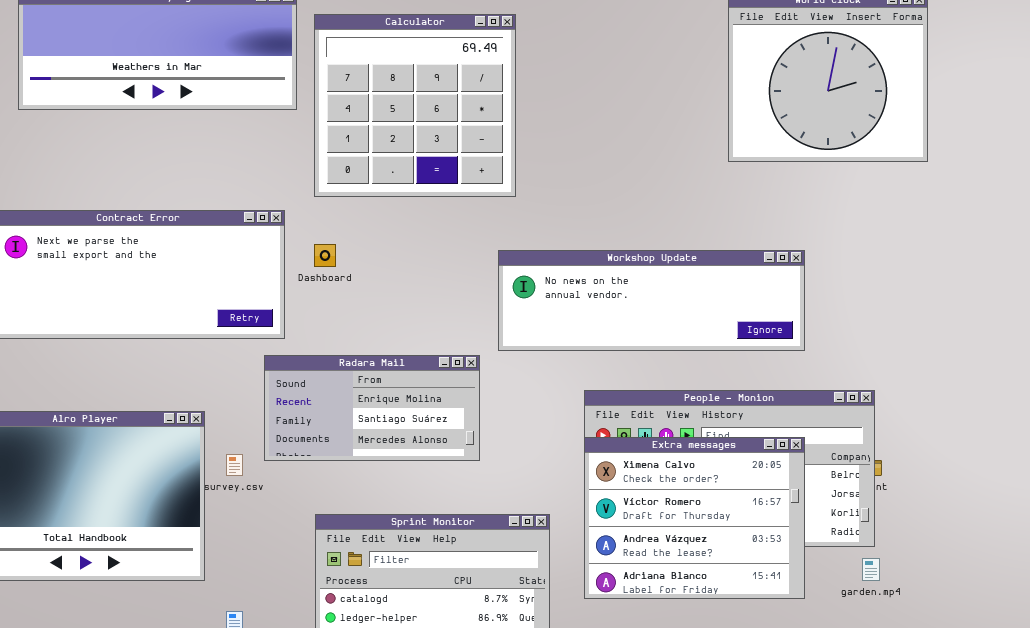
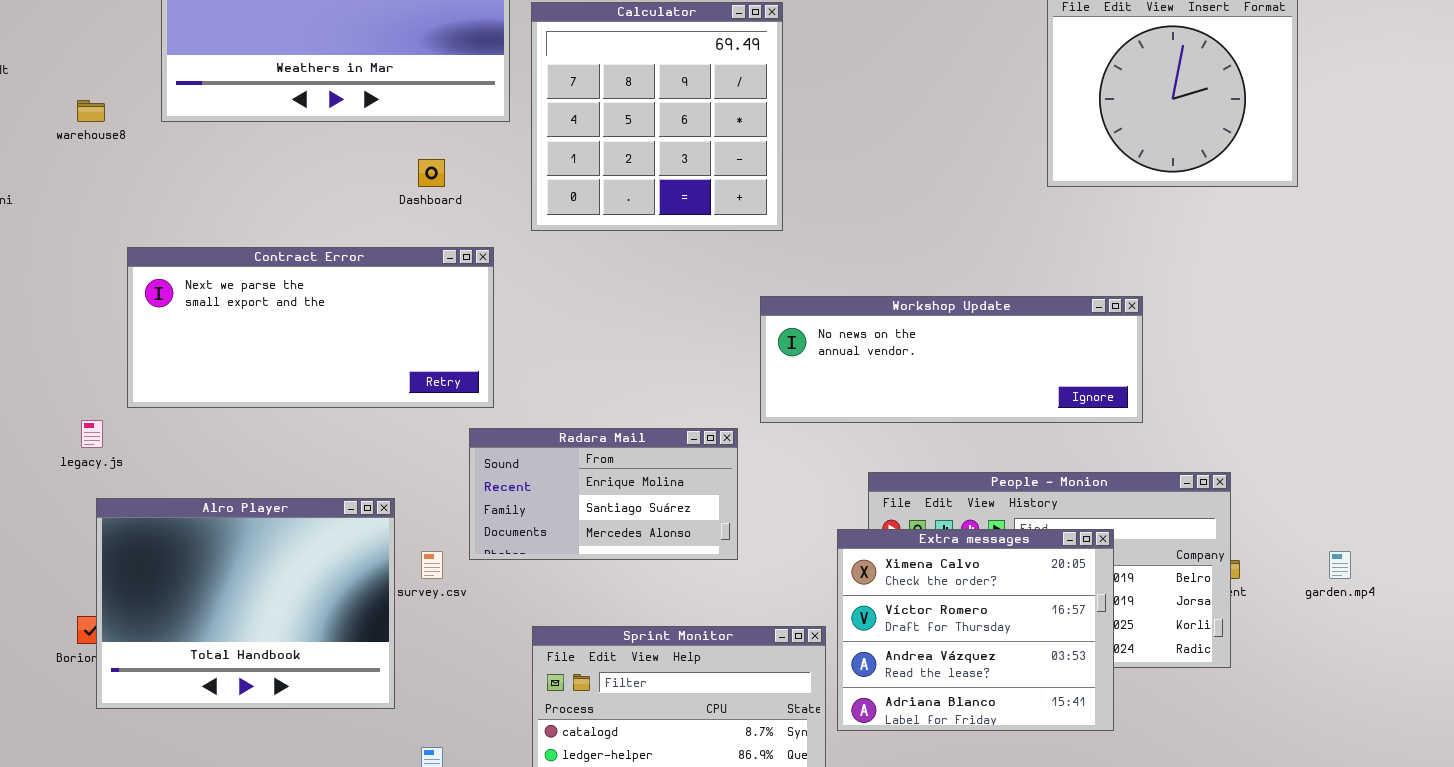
Dashboard: [314,244,336,267] -> [418,159,445,187], moved
Extra messages: [584,437,805,599] -> [837,529,1114,731], moved
garden.mp4: [862,558,880,581] -> [1329,551,1351,579], moved

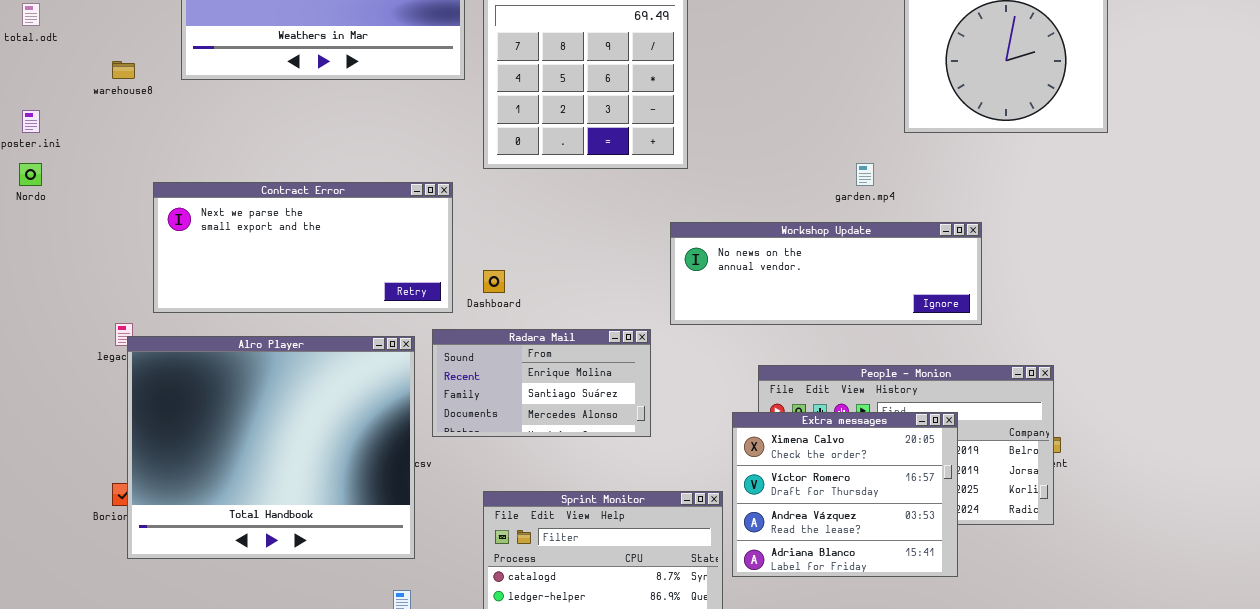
Dashboard: [418,159,445,187] -> [483,270,505,293], moved
Alro Player: [96,498,395,709] -> [127,336,415,559], resized
garden.mp4: [1329,551,1351,579] -> [856,163,874,186], moved

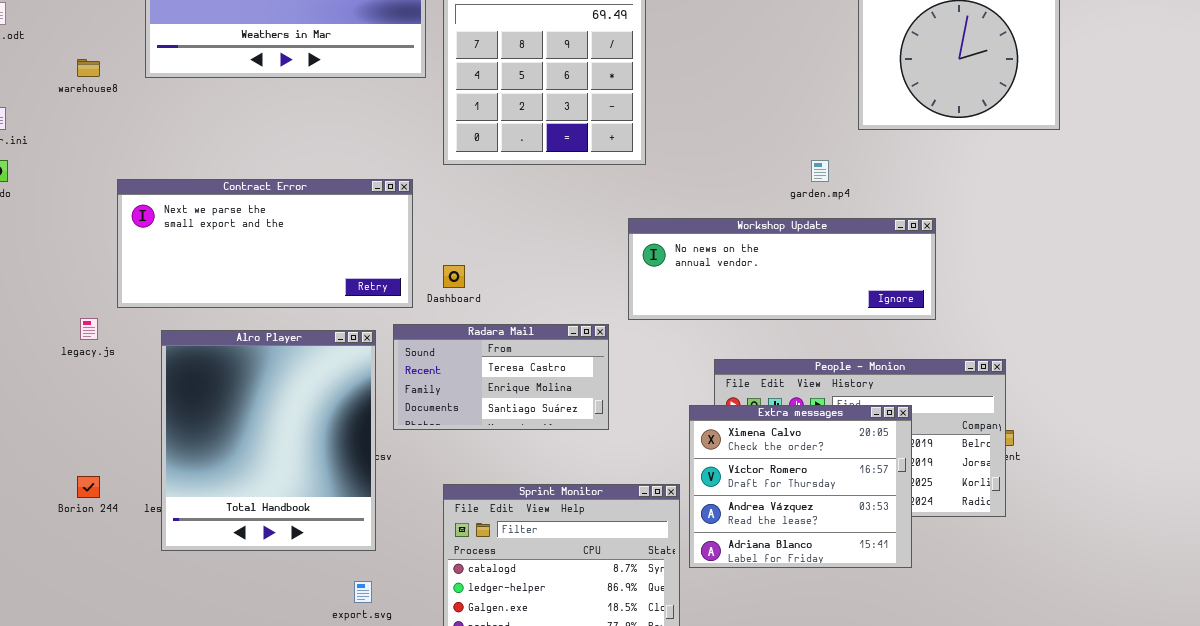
Radara Mail: [432,329,651,437] -> [393,324,609,430], scrolled up 1 row
Alro Player: [127,336,415,559] -> [161,330,376,551], resized

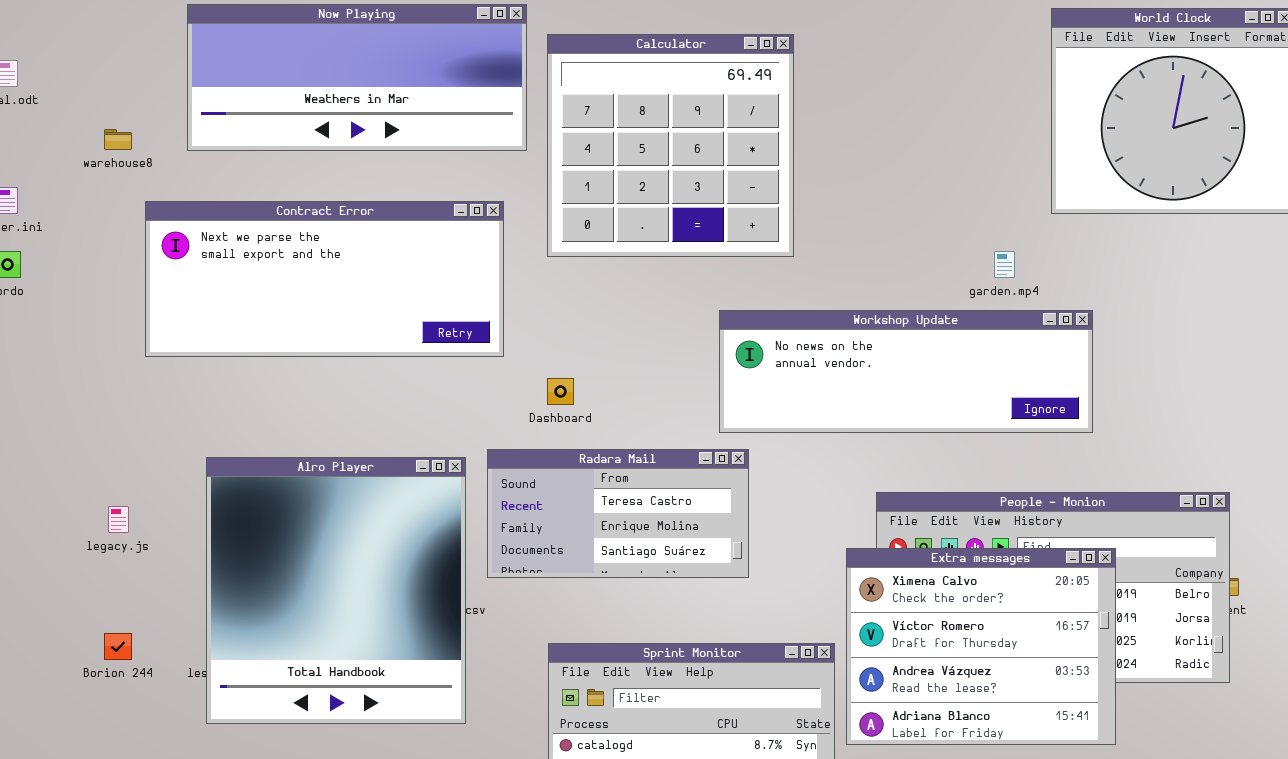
Contract Error: [117,179,413,308] -> [145,201,504,357], moved
Workshop Update: [628,218,936,320] -> [719,310,1093,433], moved
legacy.js: [80,318,98,340] -> [108,506,129,533], moved

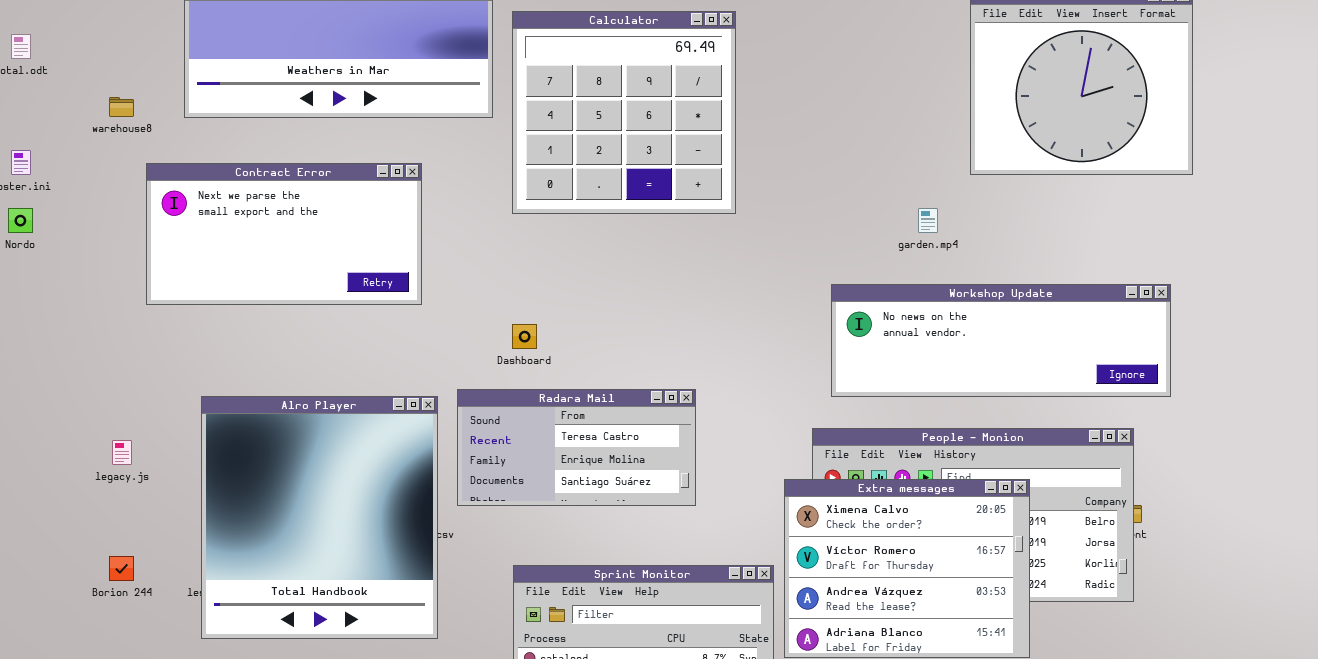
Contract Error: [145,201,504,357] -> [146,163,422,305], resized
Workshop Update: [719,310,1093,433] -> [831,284,1171,397], moved

